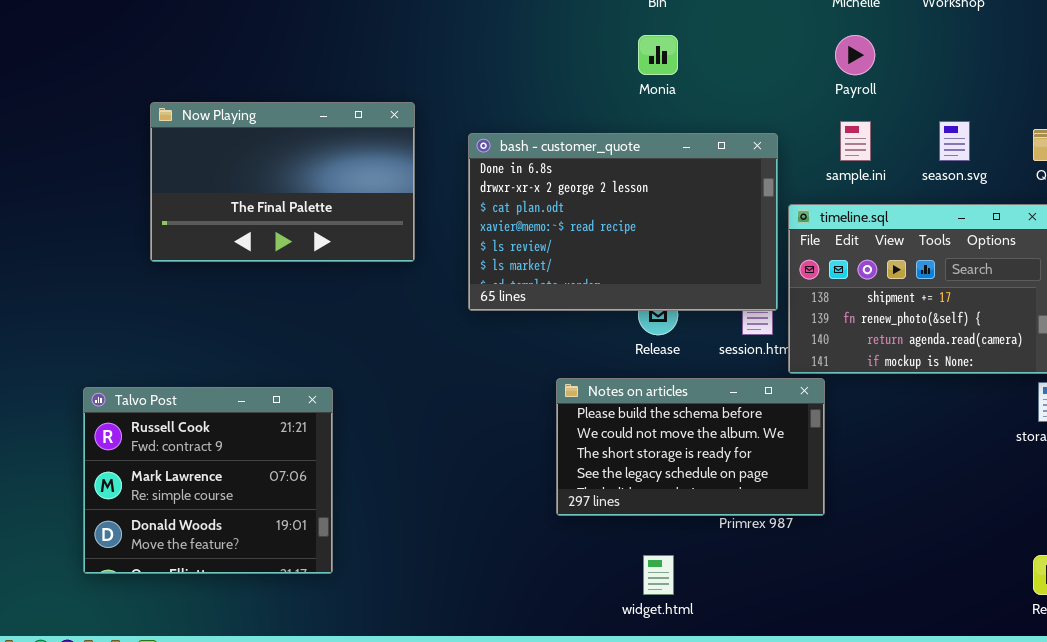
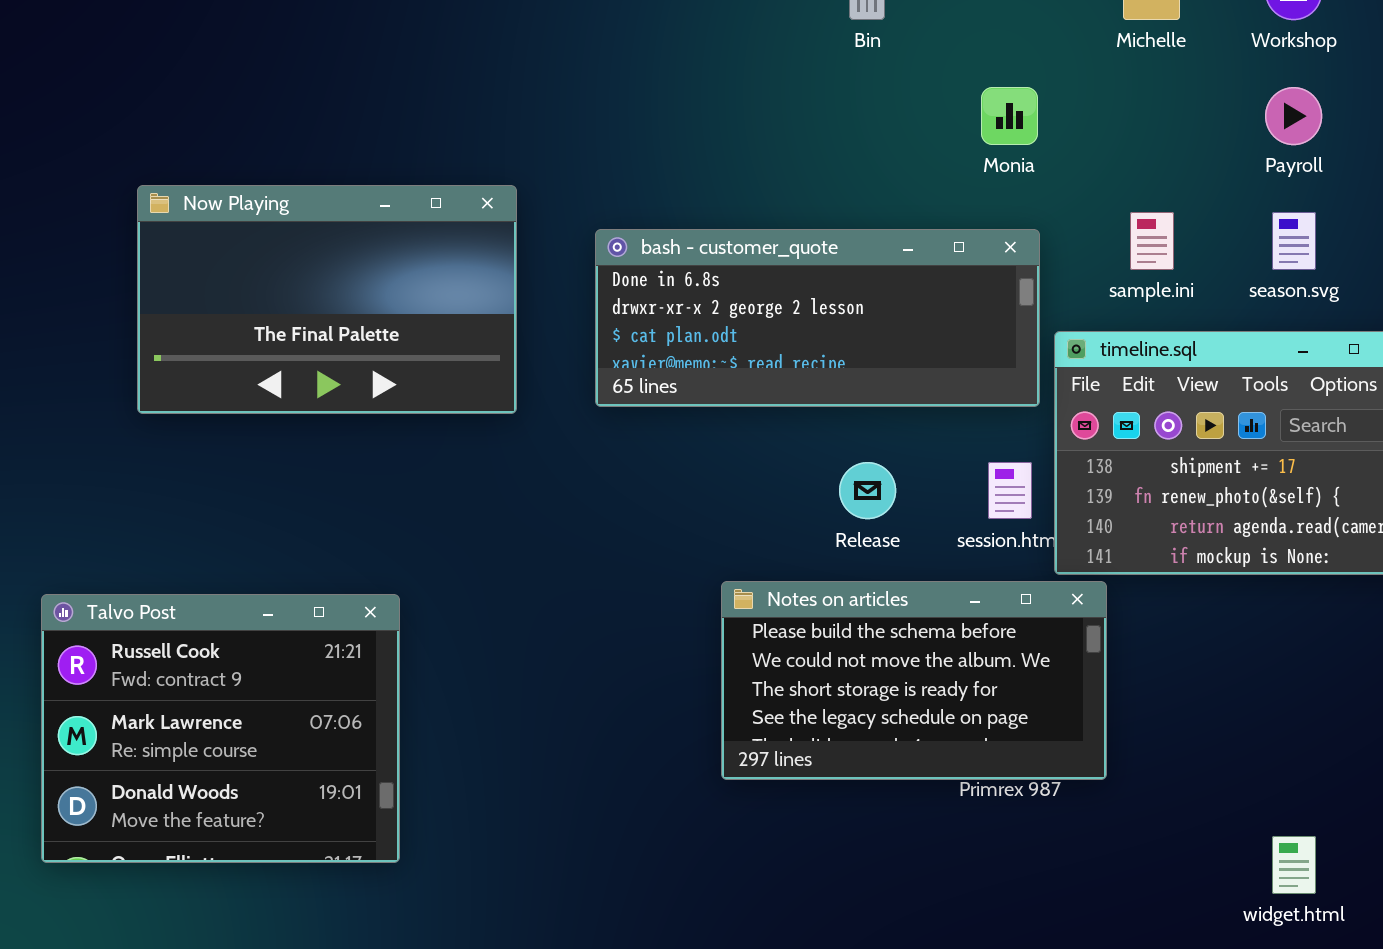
Monia: [638,35,678,75] -> [981,87,1038,145], moved
Payroll: [835,35,875,75] -> [1265,87,1322,145], moved
bash - customer_quote: [468,133,778,311] -> [595,229,1040,407], resized
widget.html: [643,555,674,595] -> [1272,836,1316,894], moved

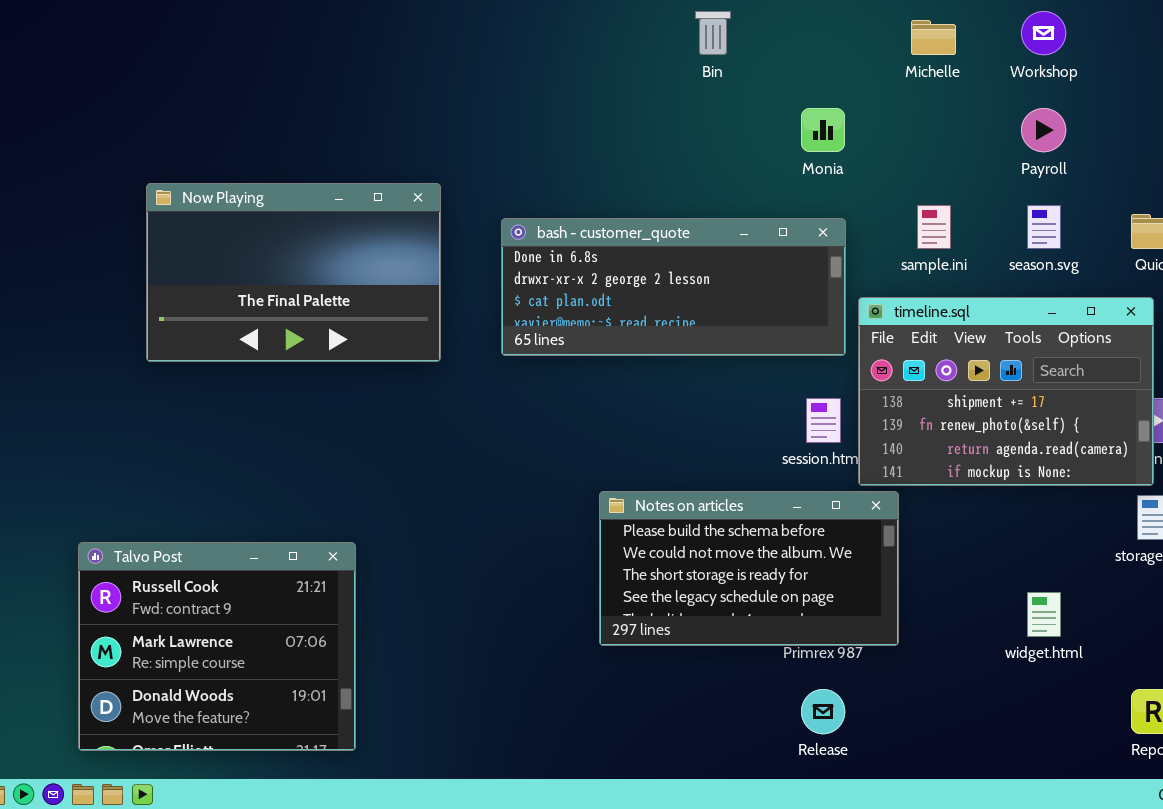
Release: [839,462,896,519] -> [801,689,845,734], moved
Talvo Post: [41,594,400,863] -> [78,542,356,751], moved
widget.html: [1272,836,1316,894] -> [1027,592,1061,637], moved

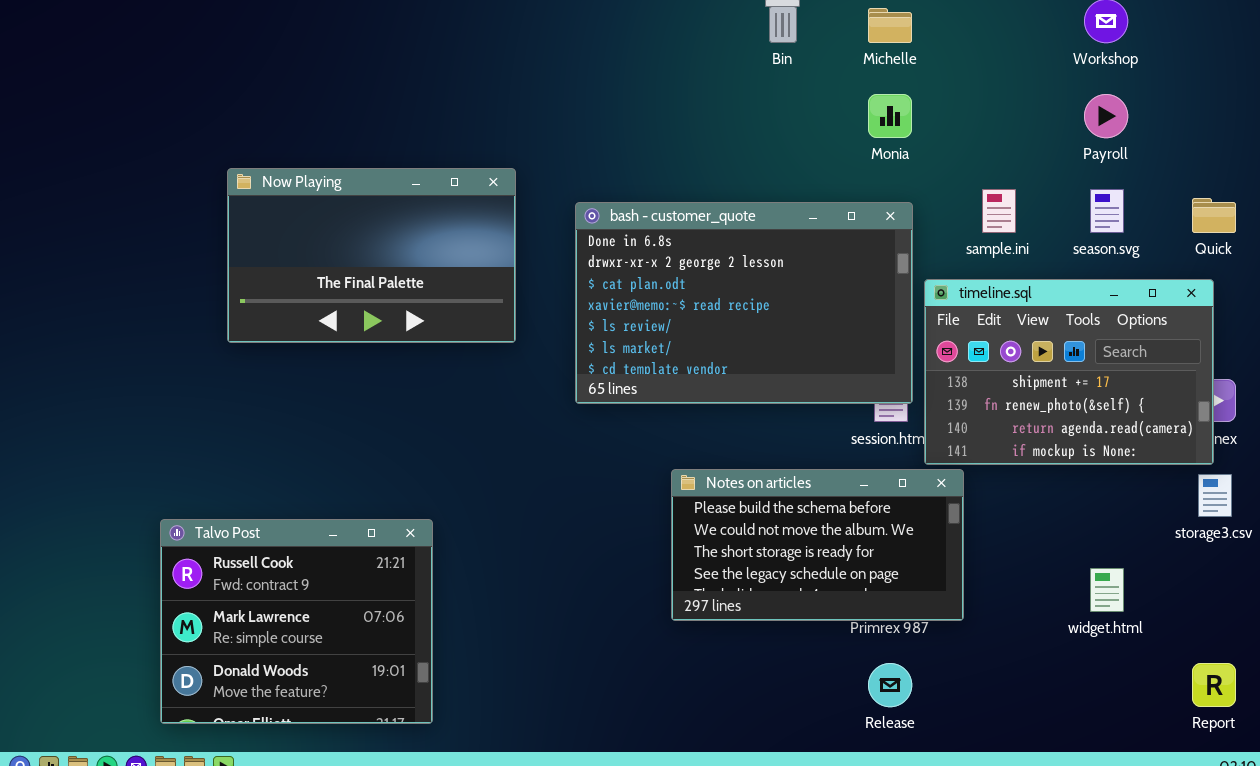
Michelle: [911,20,956,55] -> [868,8,912,43], moved
bash - customer_quote: [501,218,846,356] -> [575,202,913,404], resized

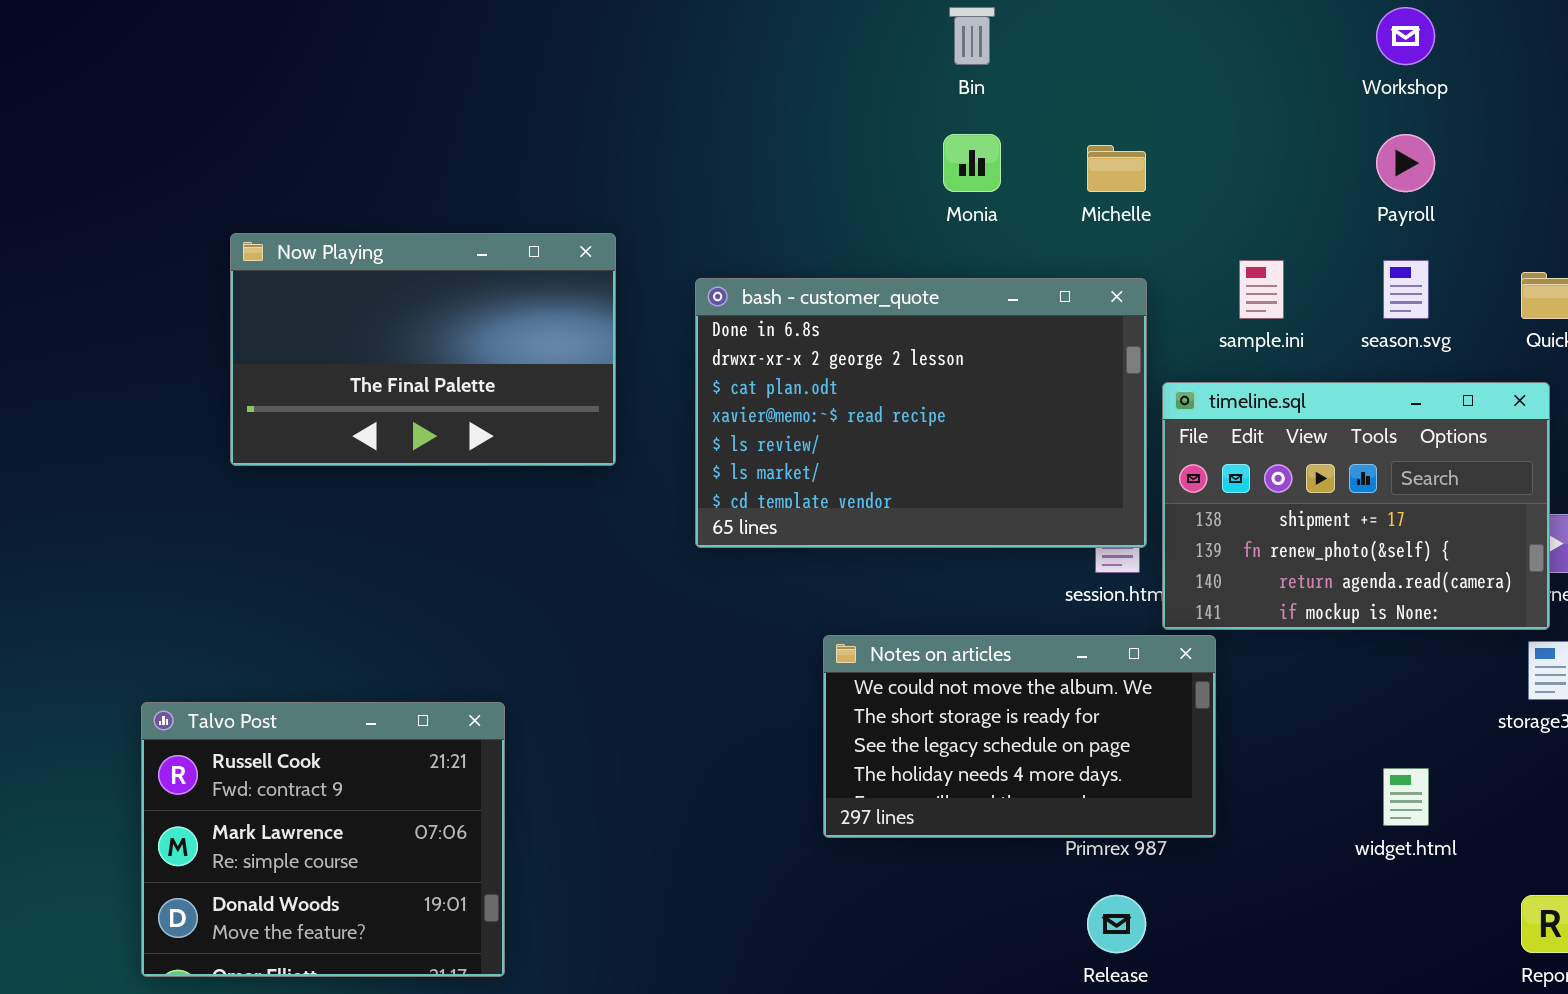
Michelle: [868,8,912,43] -> [1087,145,1146,192], moved
Monia: [868,94,912,138] -> [943,134,1001,192], moved
Notes on articles: [671,469,964,621] -> [823,635,1216,838], scrolled down 1 row

